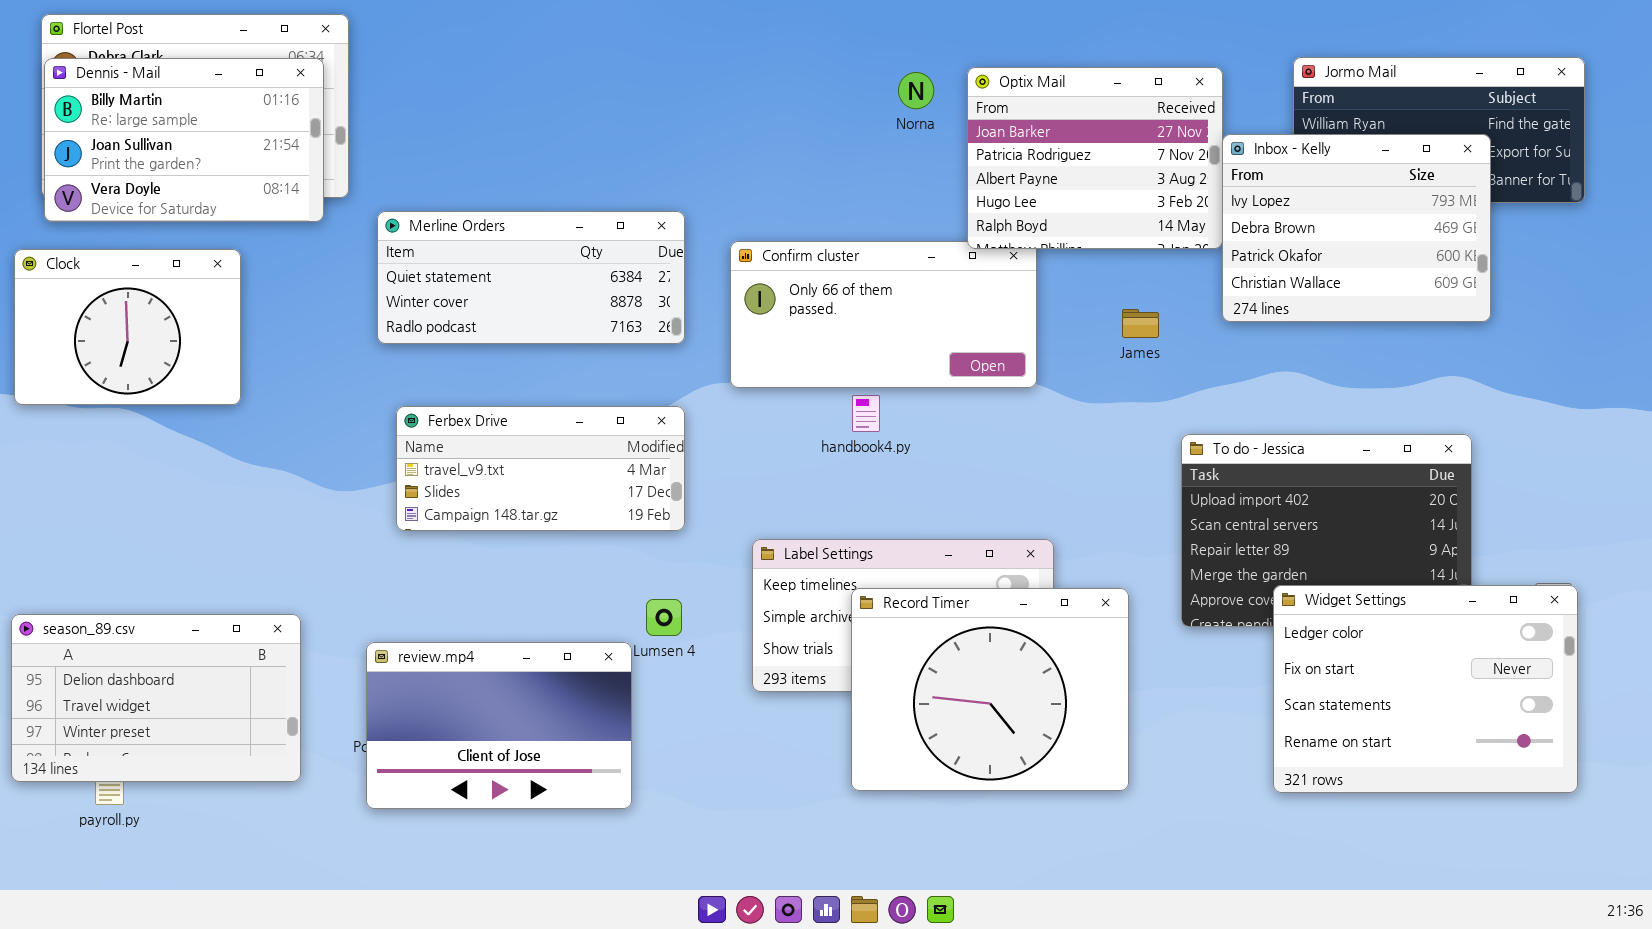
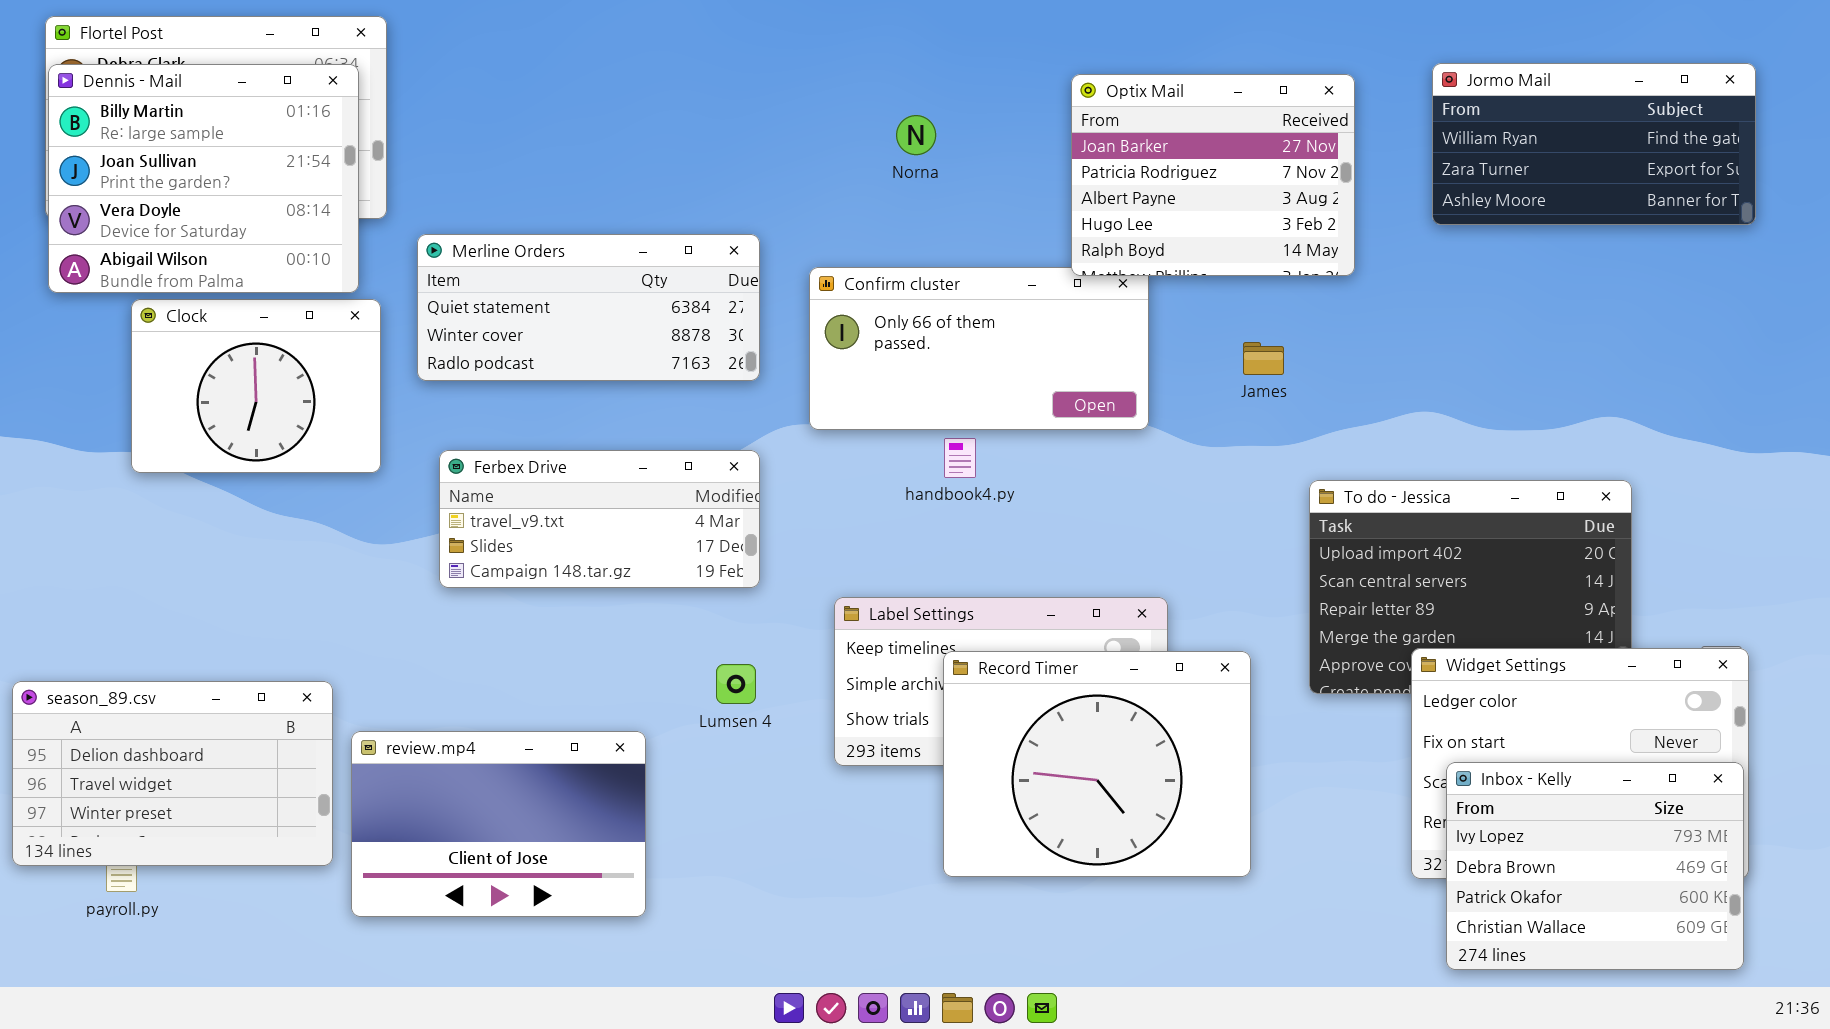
Dennis - Mail: [44,58,324,222] -> [48,64,359,293], resized
Norna: [898,72,934,109] -> [896,115,936,155], moved
Inbox - Kelly: [1222,134,1491,322] -> [1446,762,1744,970], moved
Clock: [14,249,241,405] -> [131,299,381,473], moved
review.mp4: [366,642,632,809] -> [351,731,646,917], moved

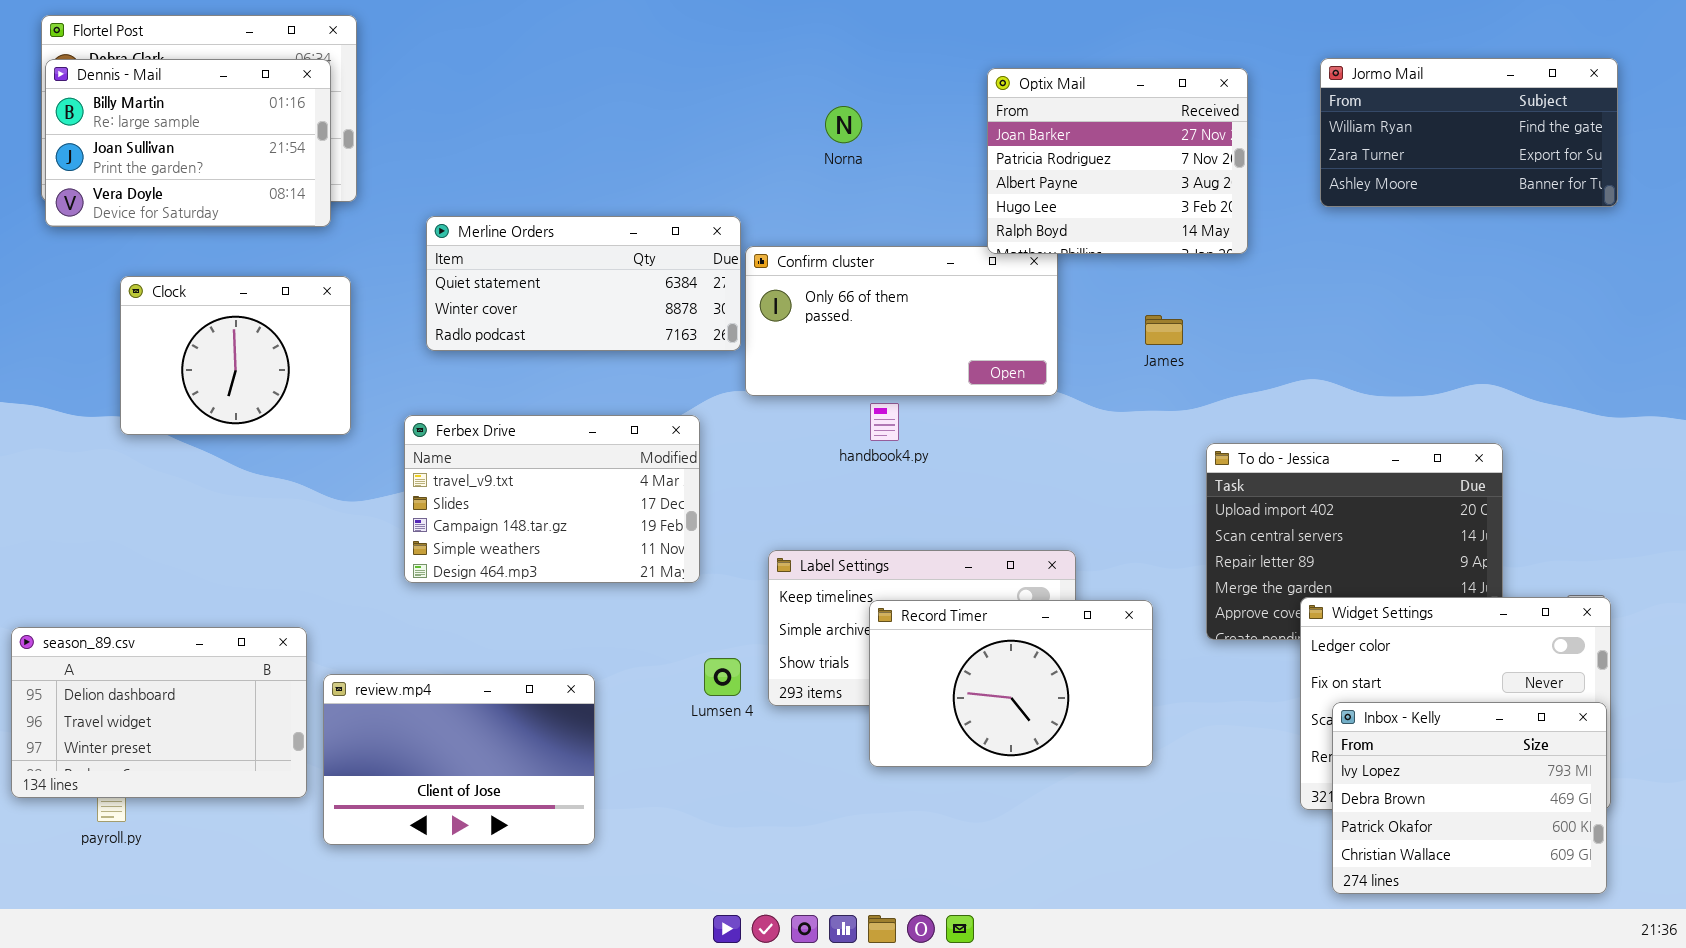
Dennis - Mail: [48,64,359,293] -> [45,59,331,227], resized
Merline Orders: [417,234,760,381] -> [426,216,741,351], moved
Ferbex Drive: [439,450,760,588] -> [404,415,700,583], resized
Record Timer: [943,651,1251,877] -> [869,600,1153,767], resized
Lumsen 4: [716,664,756,704] -> [704,658,741,696], moved

